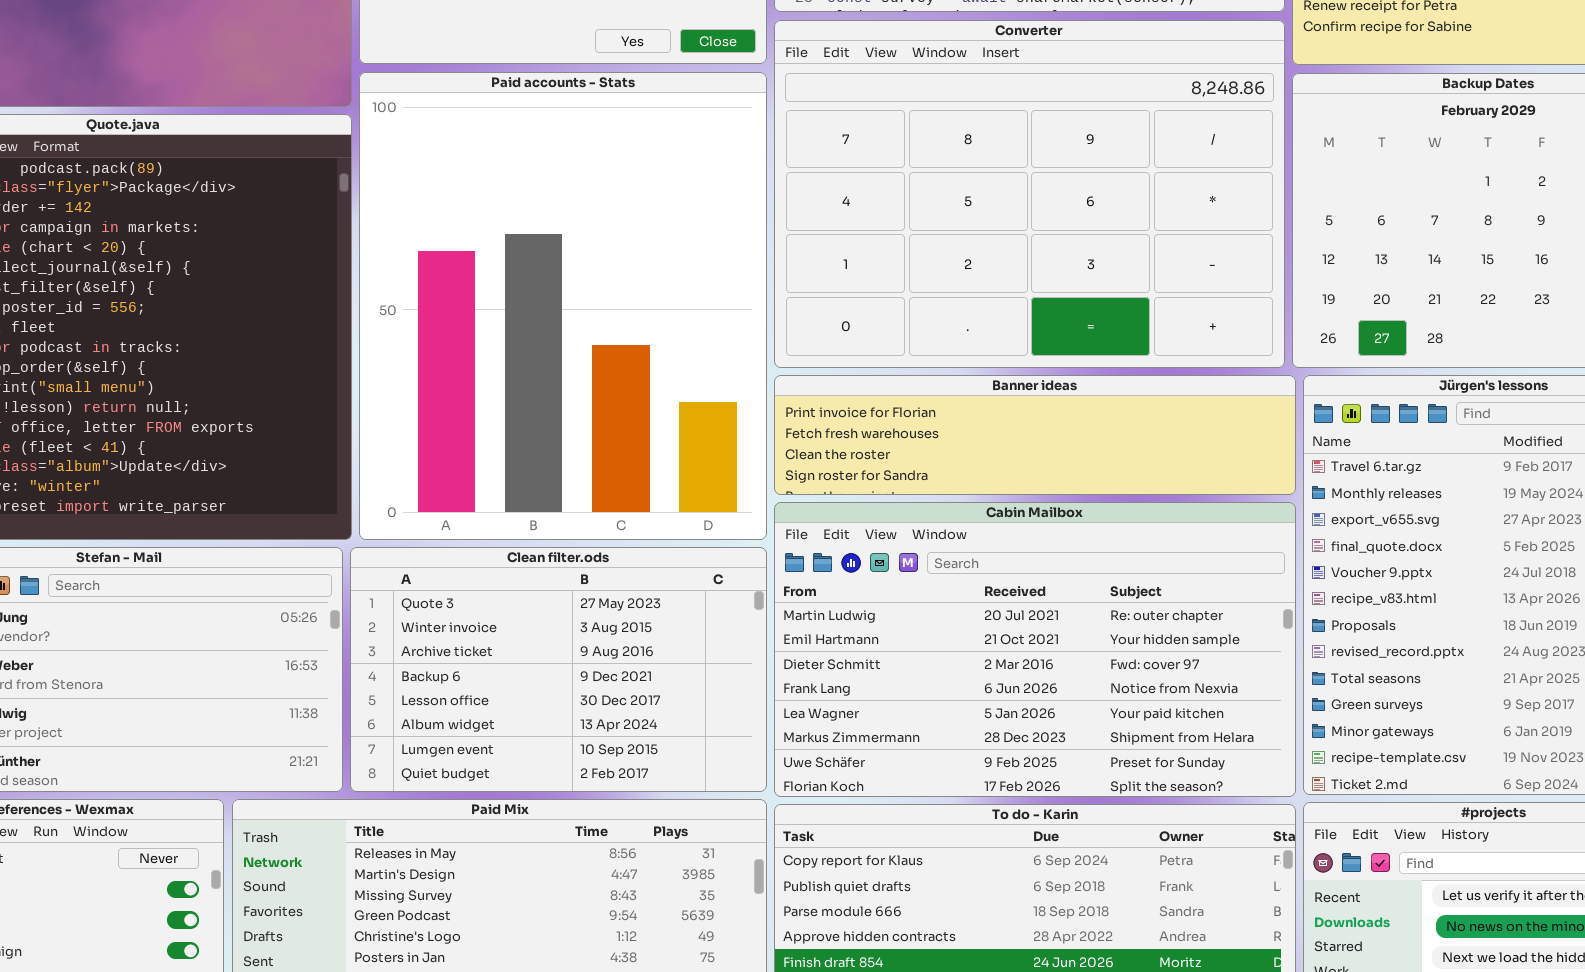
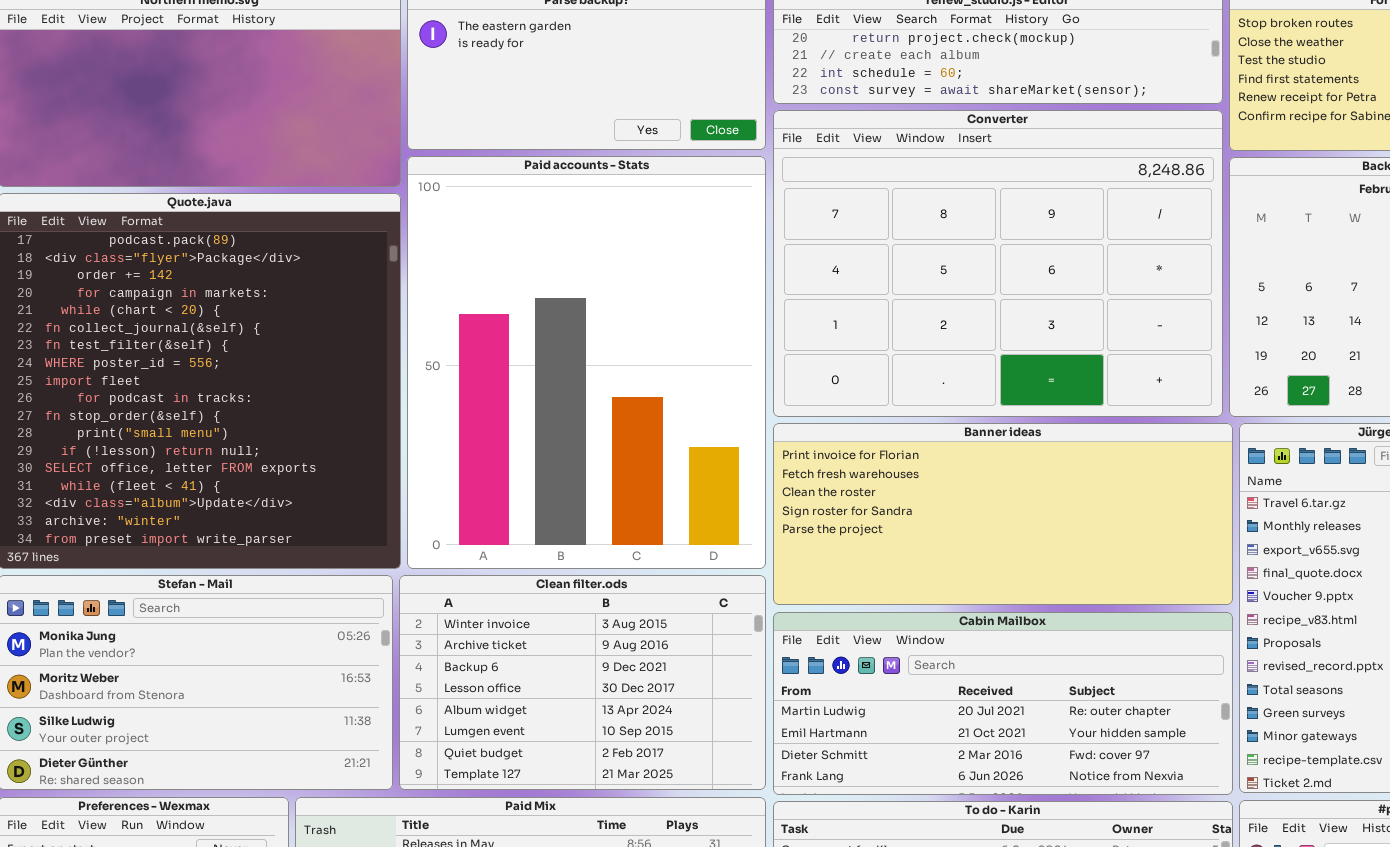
Banner ideas: [774,375,1296,495] -> [773,423,1233,605], resized
Cabin Mailbox: [774,502,1296,797] -> [773,612,1233,795], resized
Clean filter.ods: [350,547,767,792] -> [399,575,766,790], scrolled down 1 row

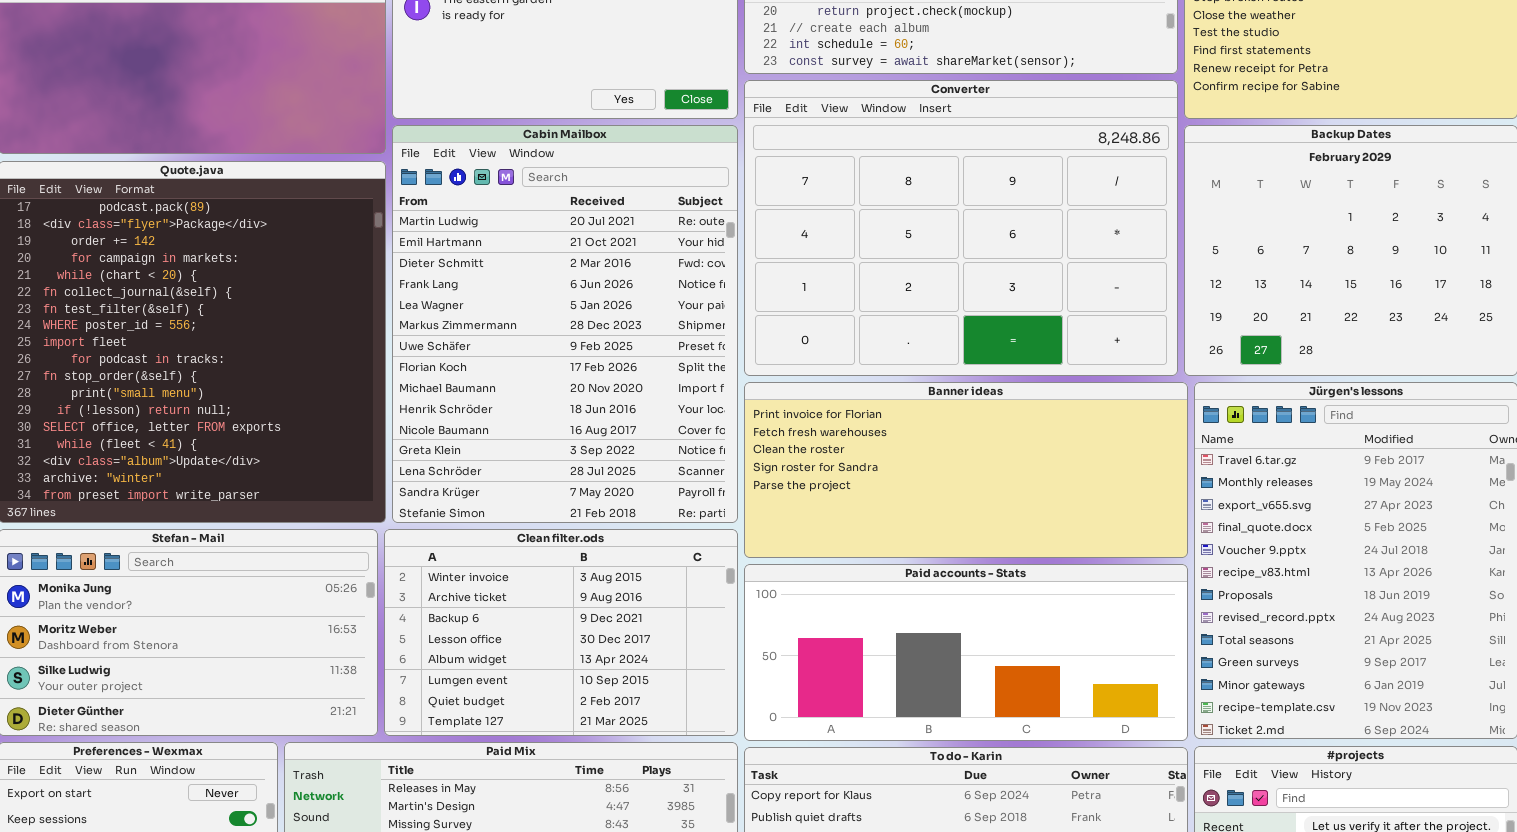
Paid accounts - Stats: [407,156,766,569] -> [744,564,1188,741], moved, resized
Cabin Mailbox: [773,612,1233,795] -> [392,125,738,523], moved, resized

